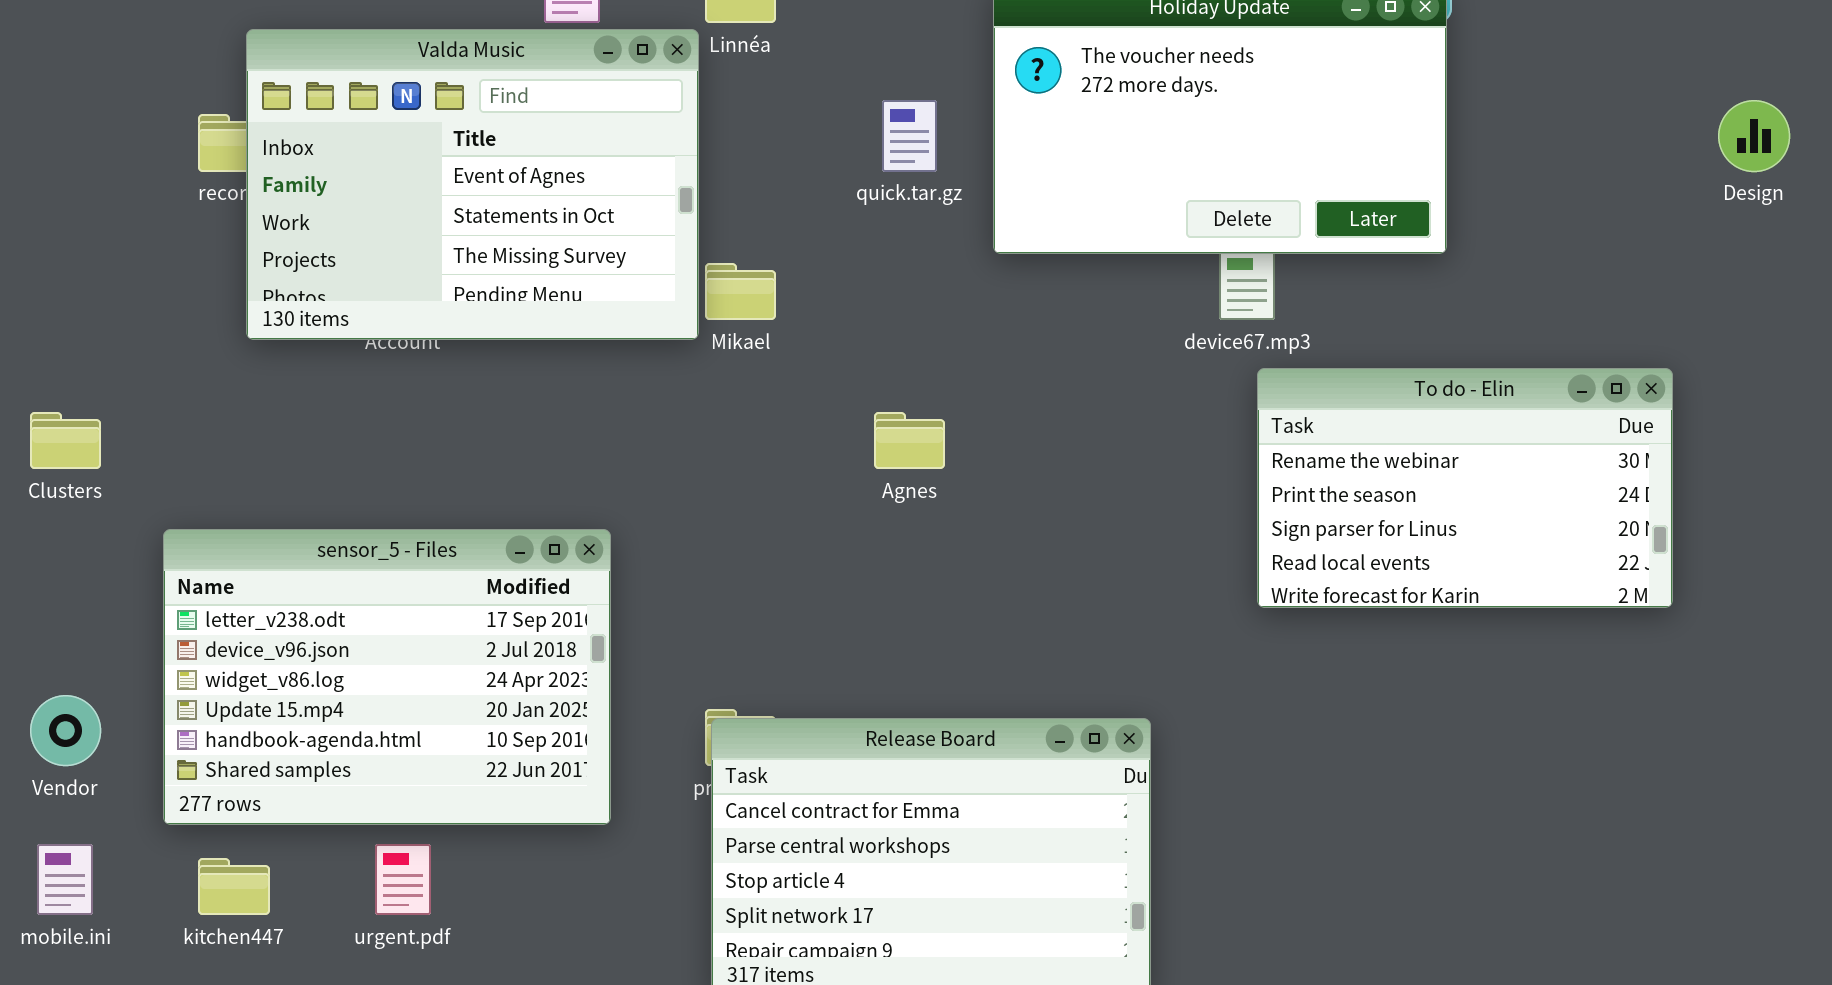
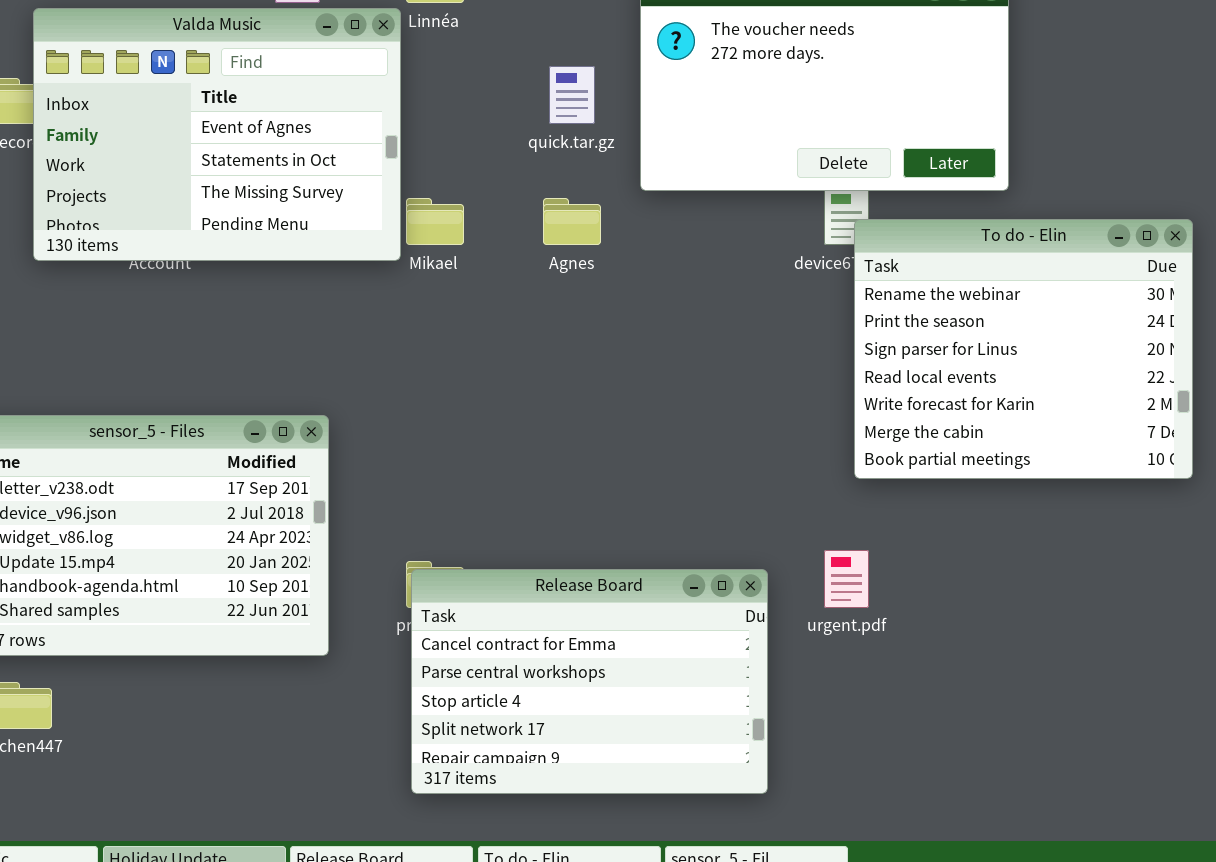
To do - Elin: [1257,368,1673,608] -> [854,219,1193,479], resized
Agnes: [874,412,945,469] -> [543,198,601,245], moved
urgent.pdf: [375,844,431,915] -> [824,550,869,608], moved

